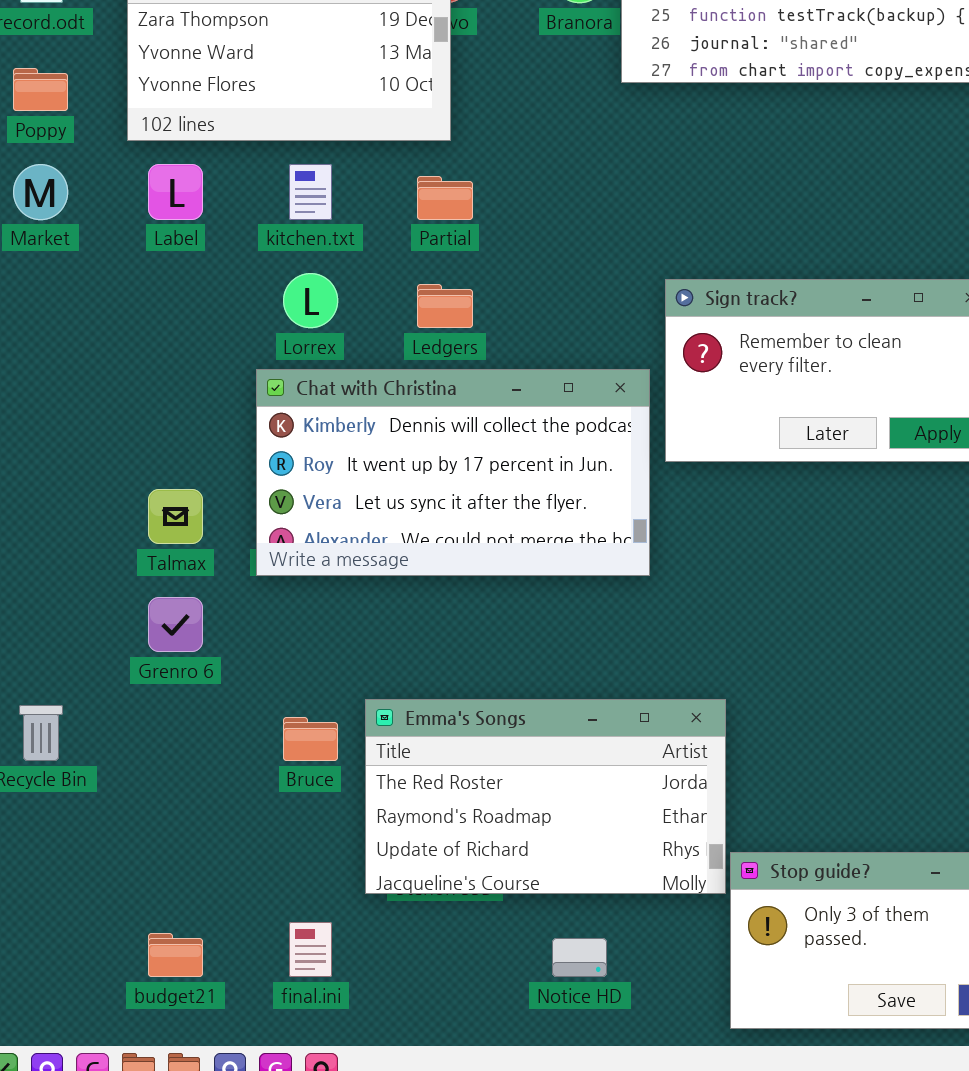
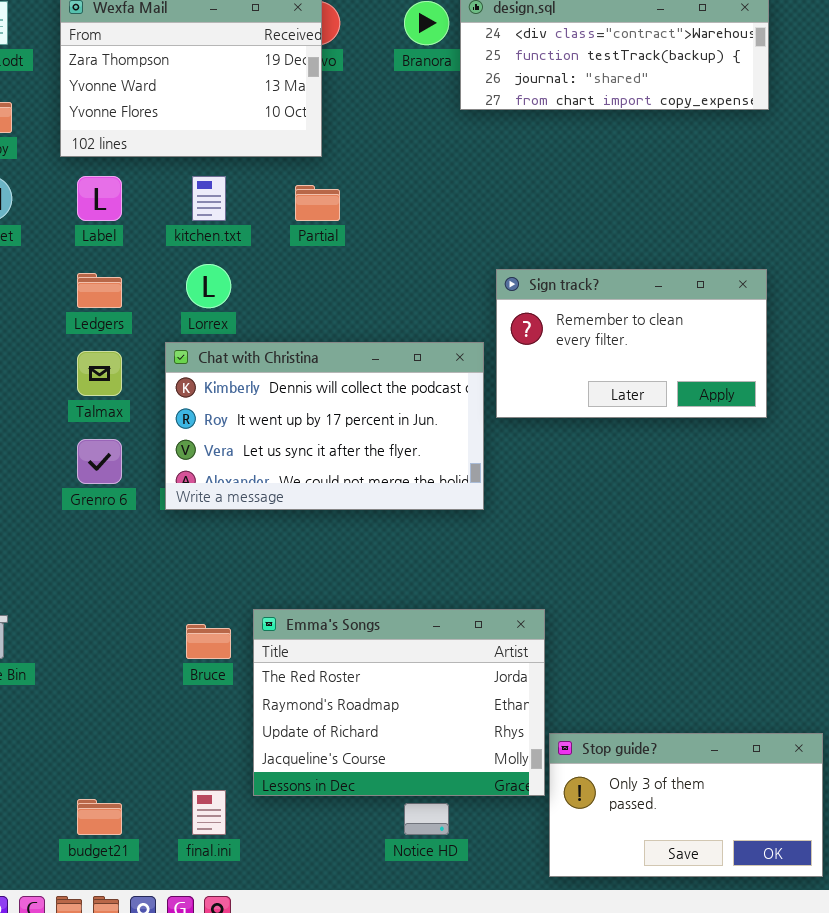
Ledgers: [417,284,473,328] -> [77,273,122,308], moved
Talmax: [148,489,203,544] -> [77,351,122,396], moved
Grenro 6: [148,597,203,652] -> [77,439,122,484], moved
Emma's Songs: [365,699,726,894] -> [253,609,545,796], resized

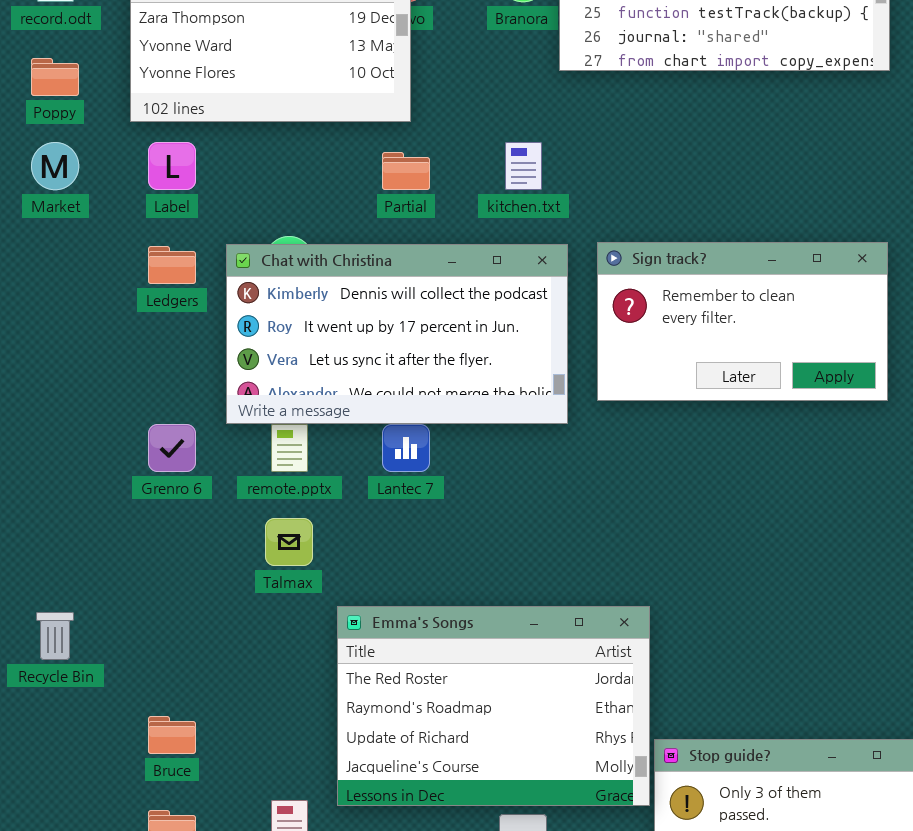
kitchen.txt: [192,176,226,221] -> [505,142,542,190], moved
Chat with Christina: [165,342,484,510] -> [226,244,568,424], moved
Talmax: [77,351,122,396] -> [265,518,313,566], moved
Bruce: [186,624,231,659] -> [148,716,196,754], moved

